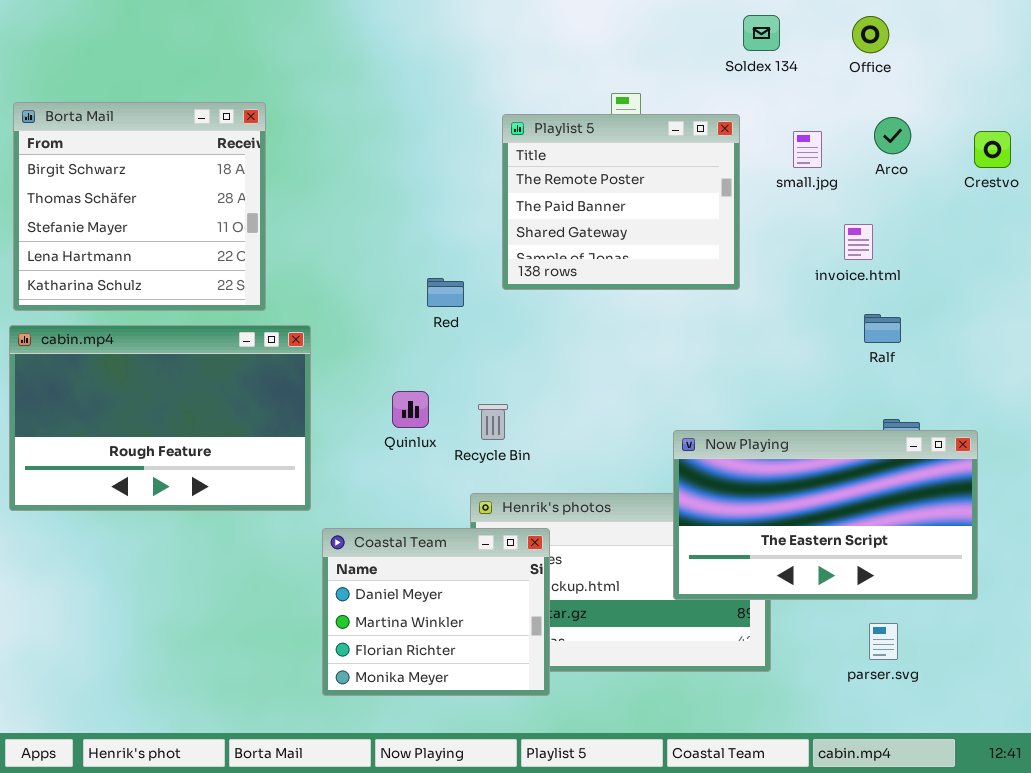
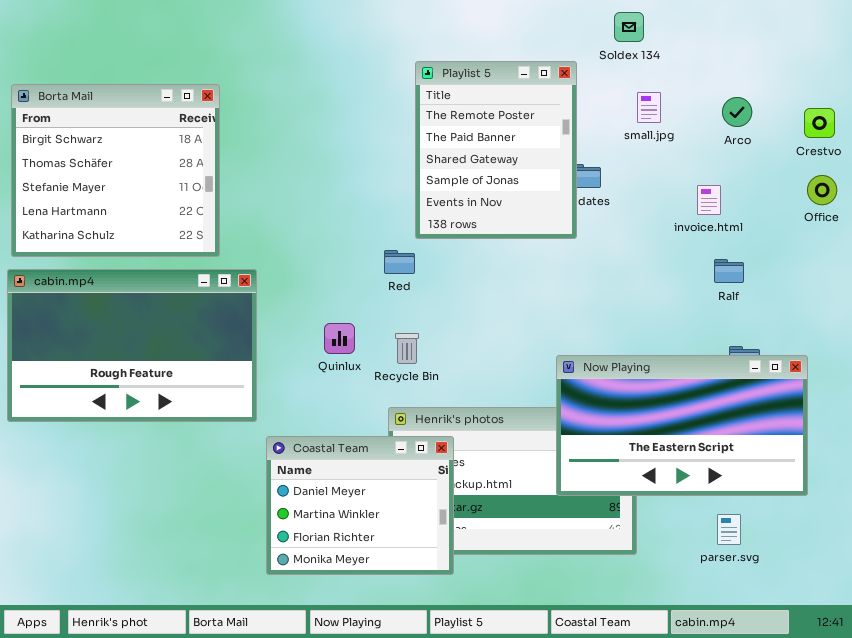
Office: [852,16,889,53] -> [807,175,837,205], moved
Playlist 5: [502,114,740,290] -> [415,61,577,239], resized
small.jpg: [793,131,822,168] -> [637,92,661,123], moved
Red: [427,278,464,307] -> [384,250,415,274], moved

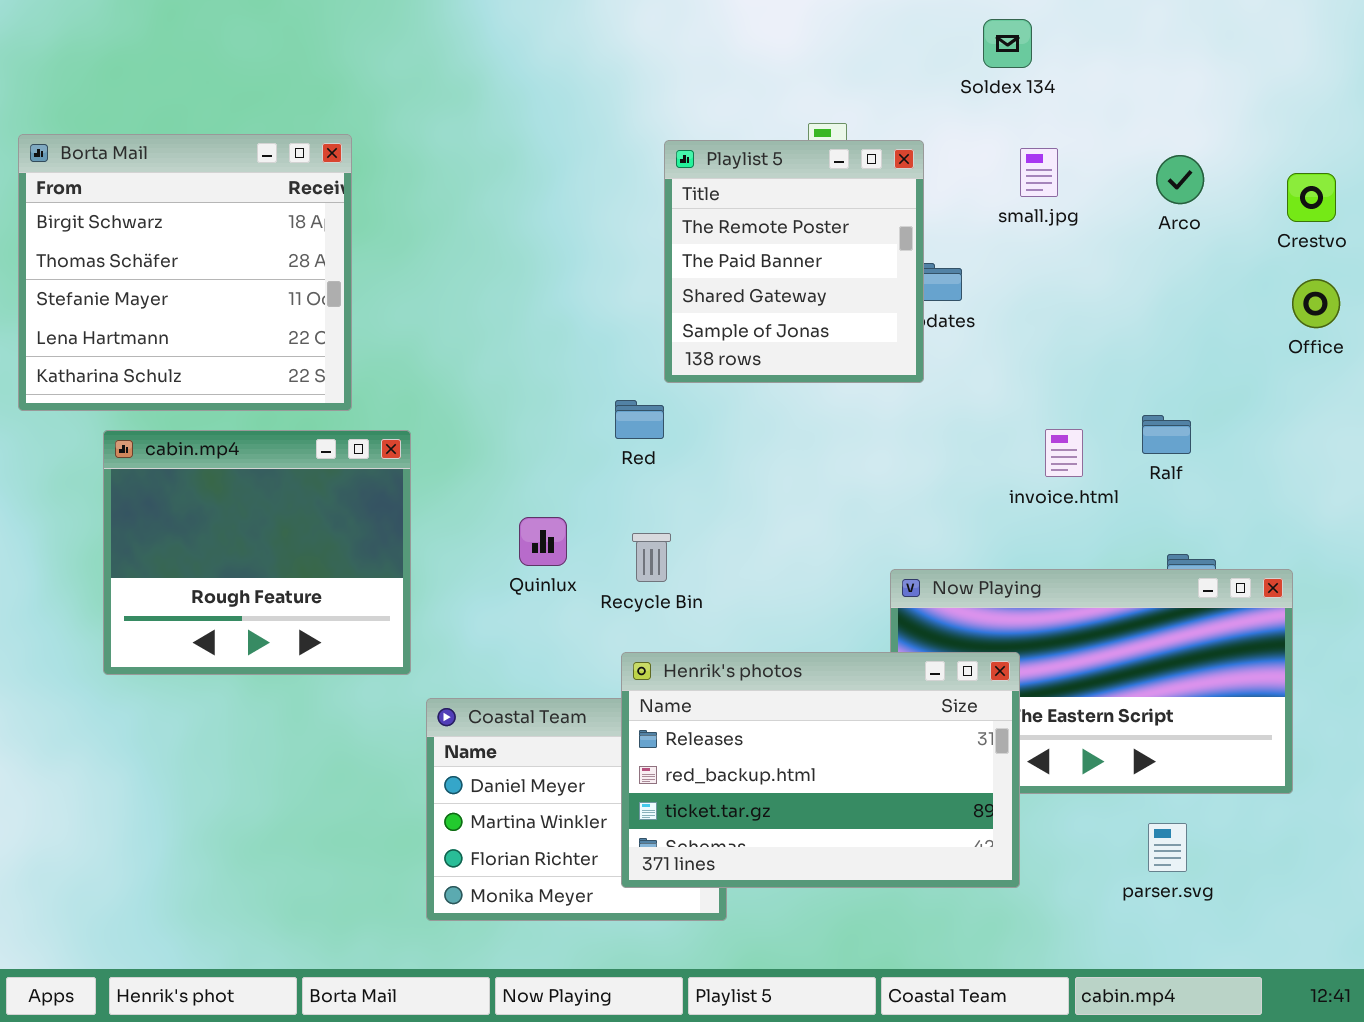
Playlist 5: [415,61,577,239] -> [664,140,924,383], resized
invoice.html: [697,185,721,215] -> [1045,429,1083,477], moved
cabin.mp4: [7,269,257,422] -> [103,430,411,675], resized
Henrik's photos: [388,407,637,555] -> [621,652,1020,888], raised

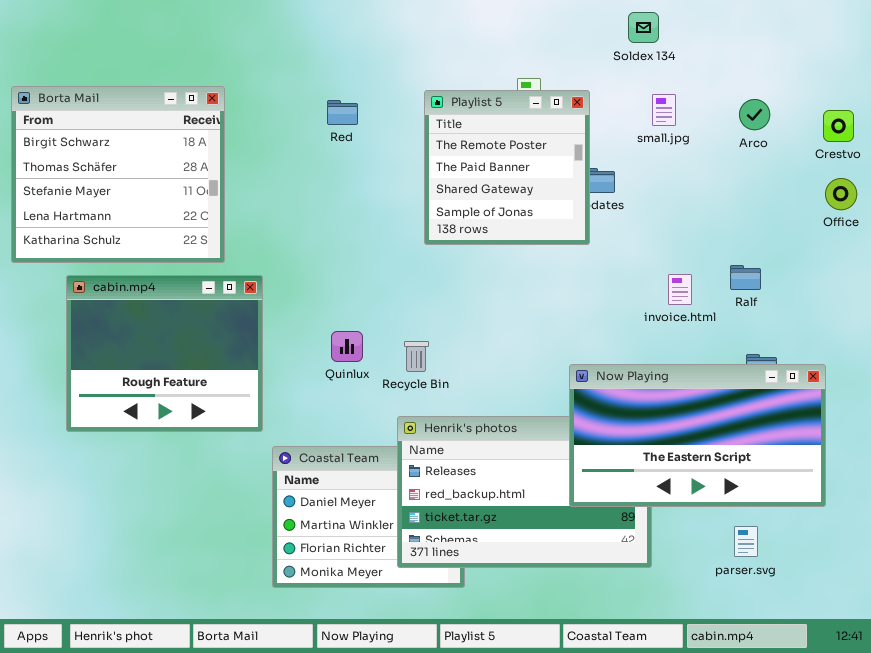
Red: [615,400,664,439] -> [327,100,358,125], moved
Now Playing: [890,569,1293,794] -> [569,364,826,507], raised

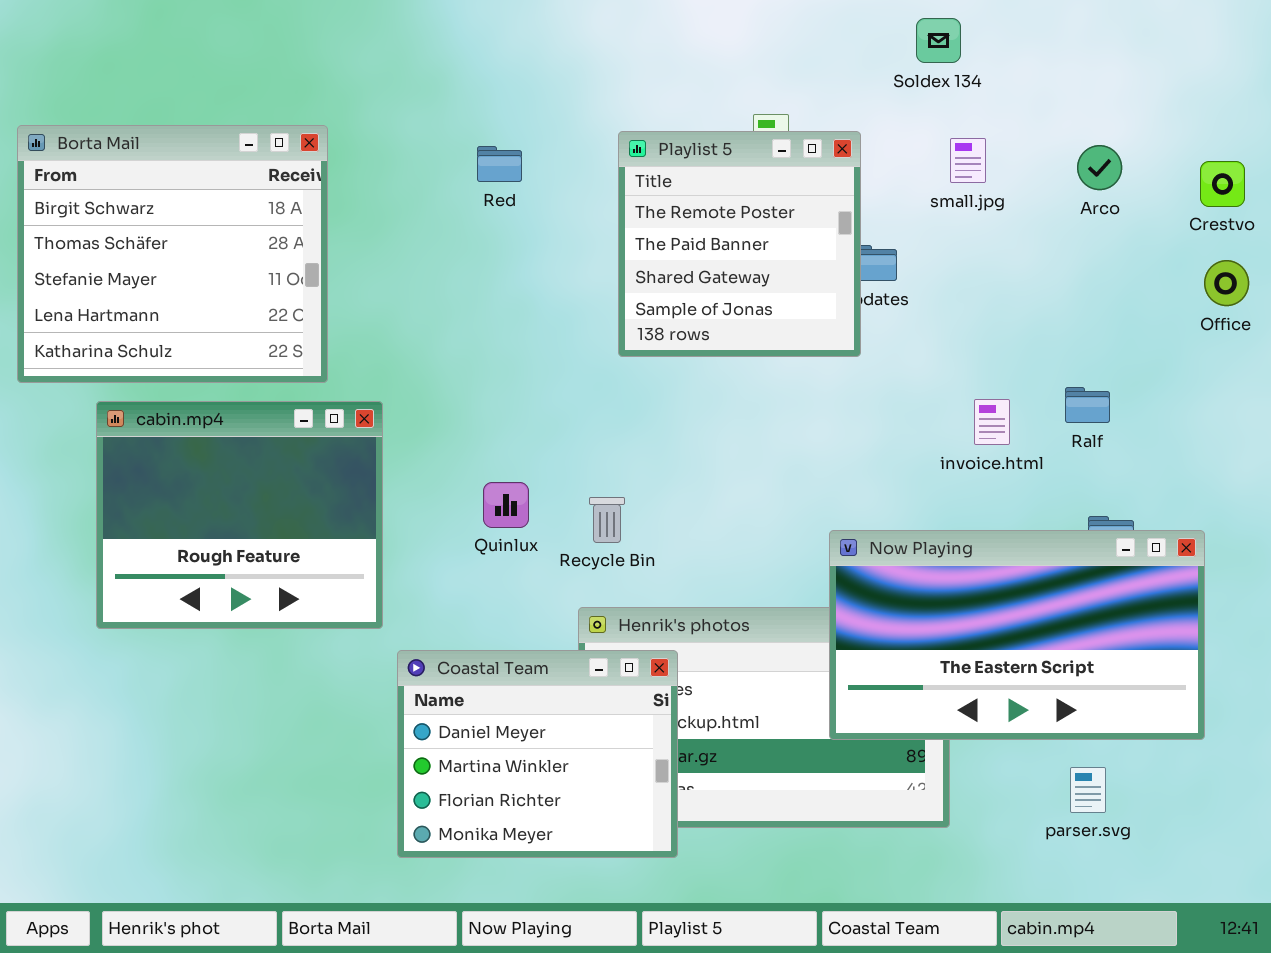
Coastal Team: [272,446,465,588] -> [397,650,678,858], raised

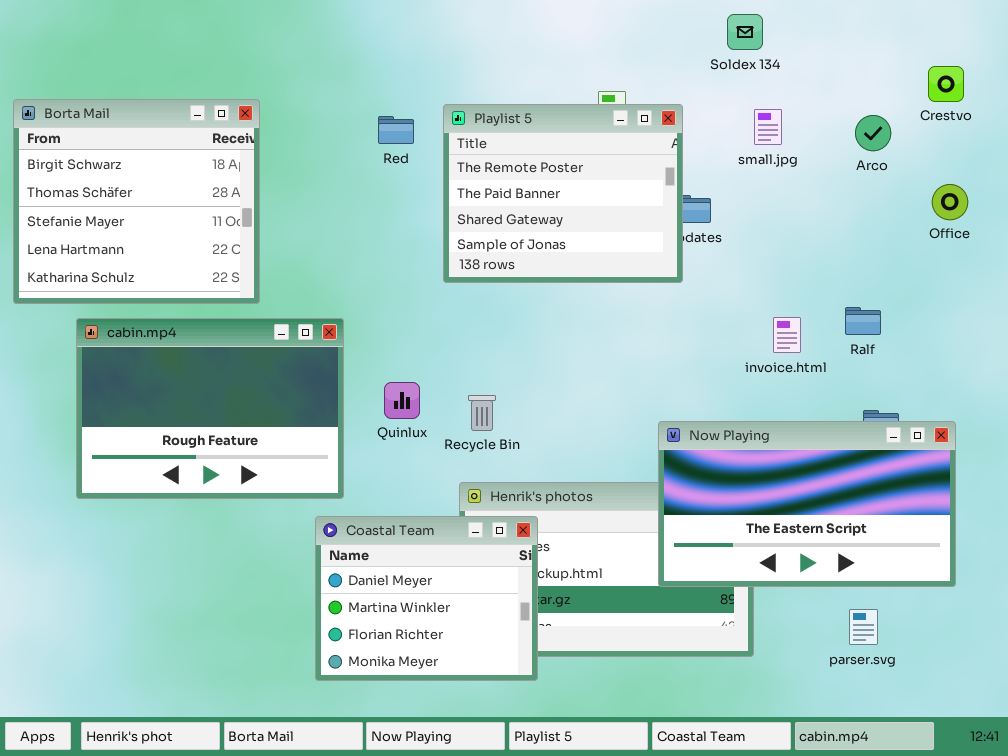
Playlist 5: [618,131,861,357] -> [443,104,683,283], resized
Crestvo: [1200,161,1245,207] -> [928,66,964,102], moved
Office: [1204,260,1249,306] -> [932,184,968,220], moved
cabin.mp4: [96,401,383,629] -> [76,318,344,499], resized

